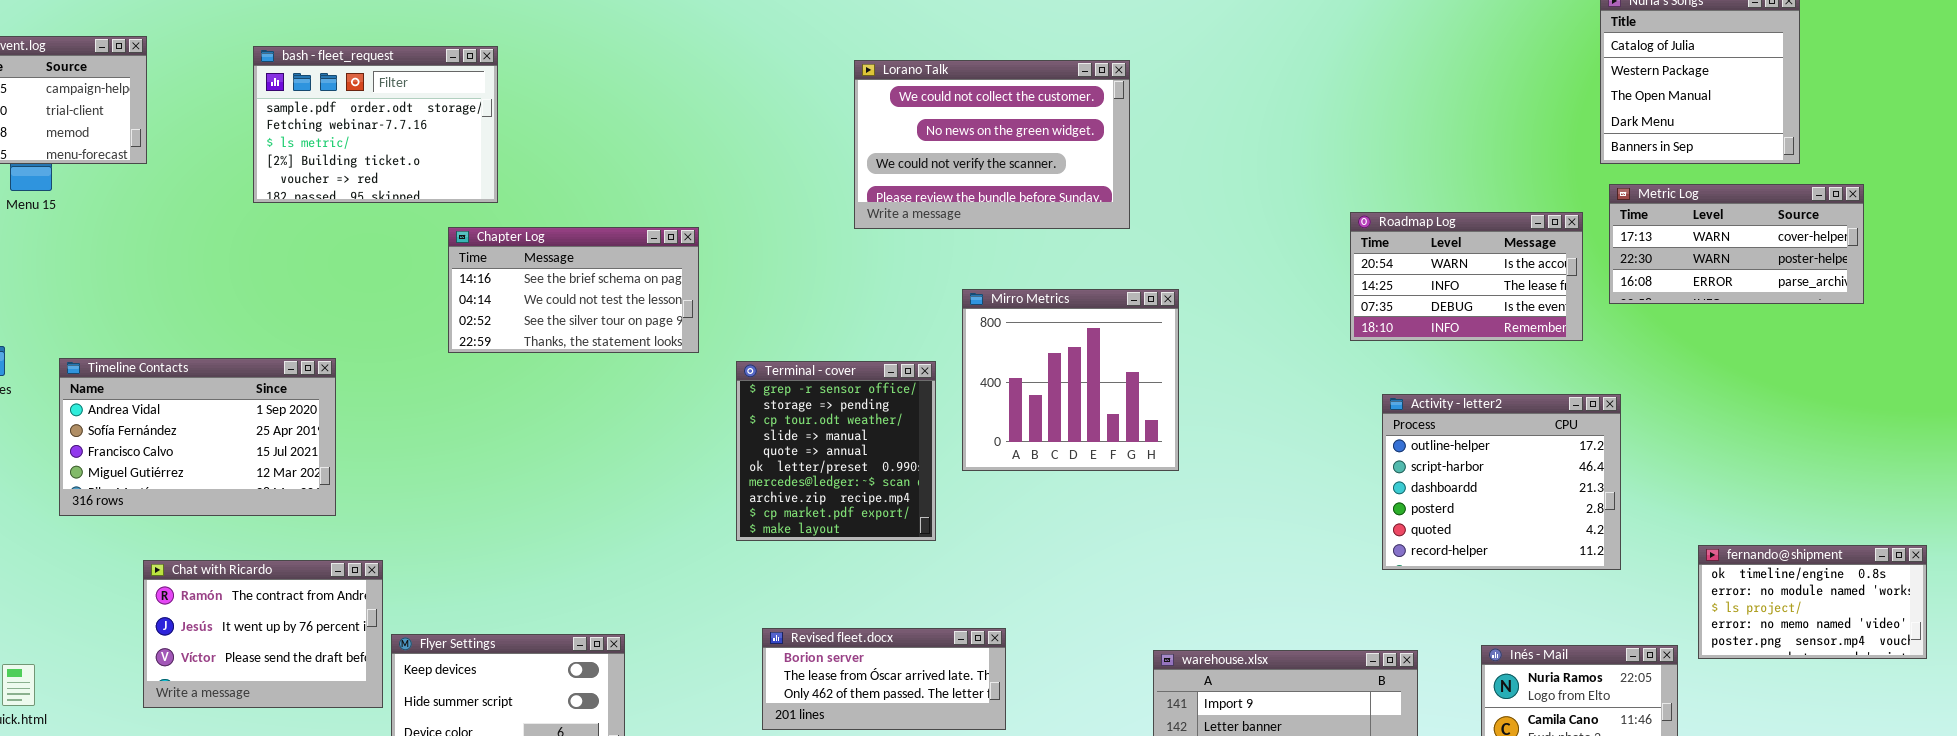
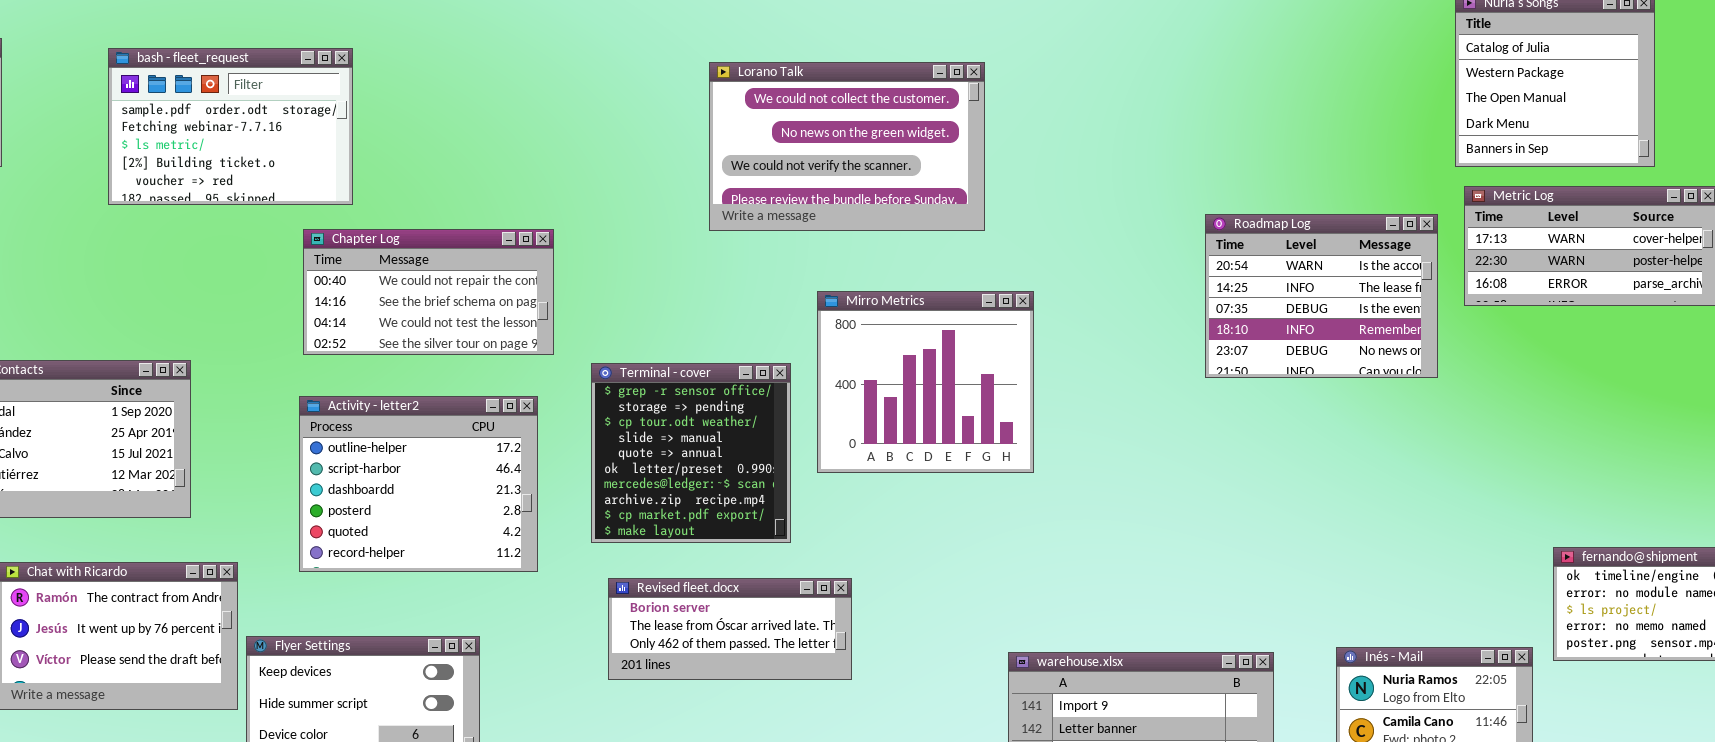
Roadmap Log: [1350,212,1583,341] -> [1205,214,1438,378], resized
Chapter Log: [448,227,699,353] -> [303,229,554,355], scrolled up 1 row
Activity - letter2: [1382,394,1621,570] -> [299,396,538,572], moved
Revised fleet.docx: [762,628,1006,730] -> [608,578,852,680], moved

